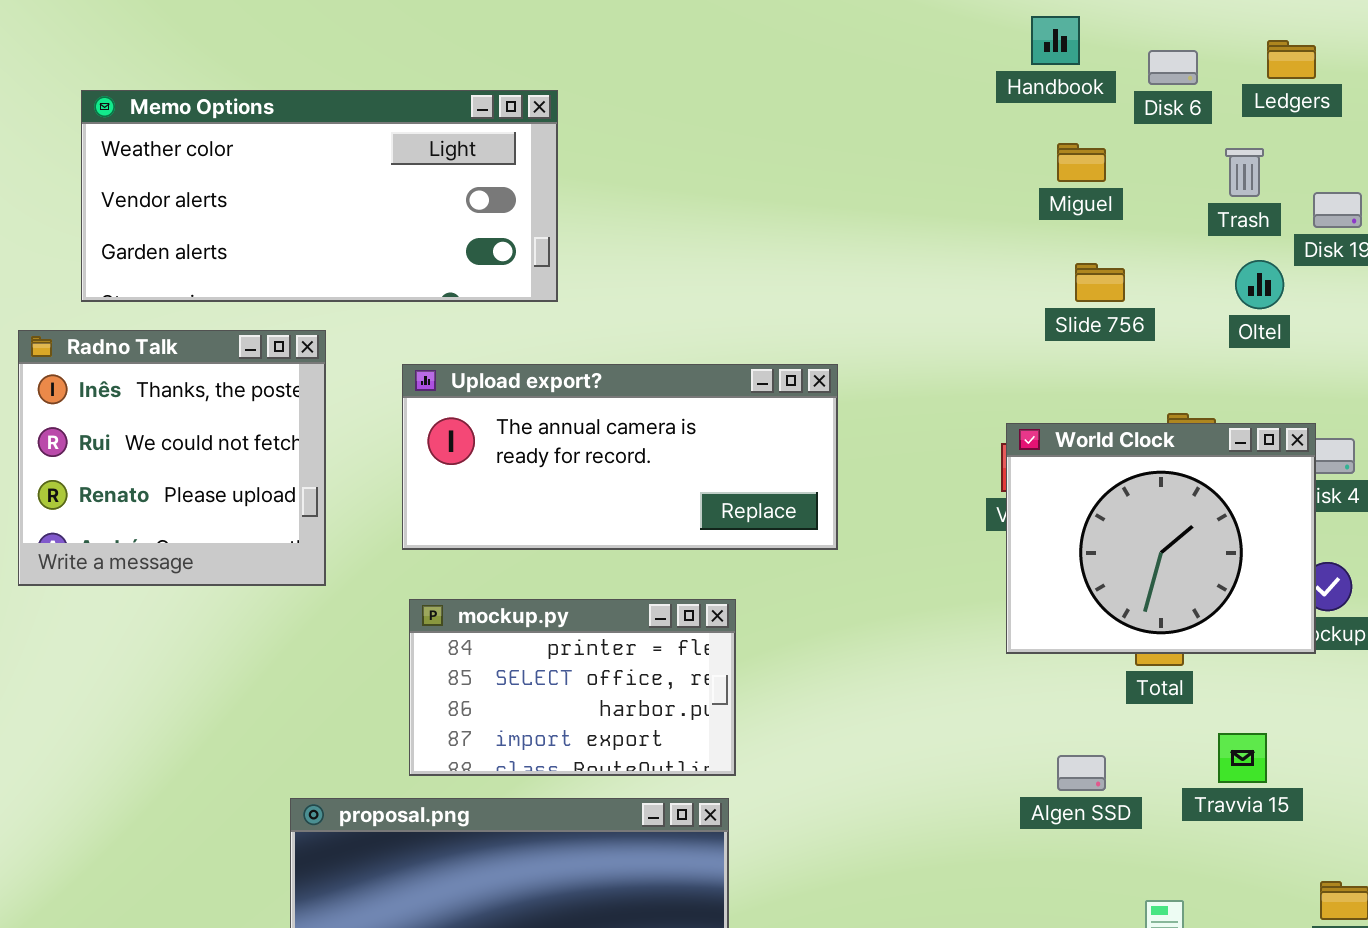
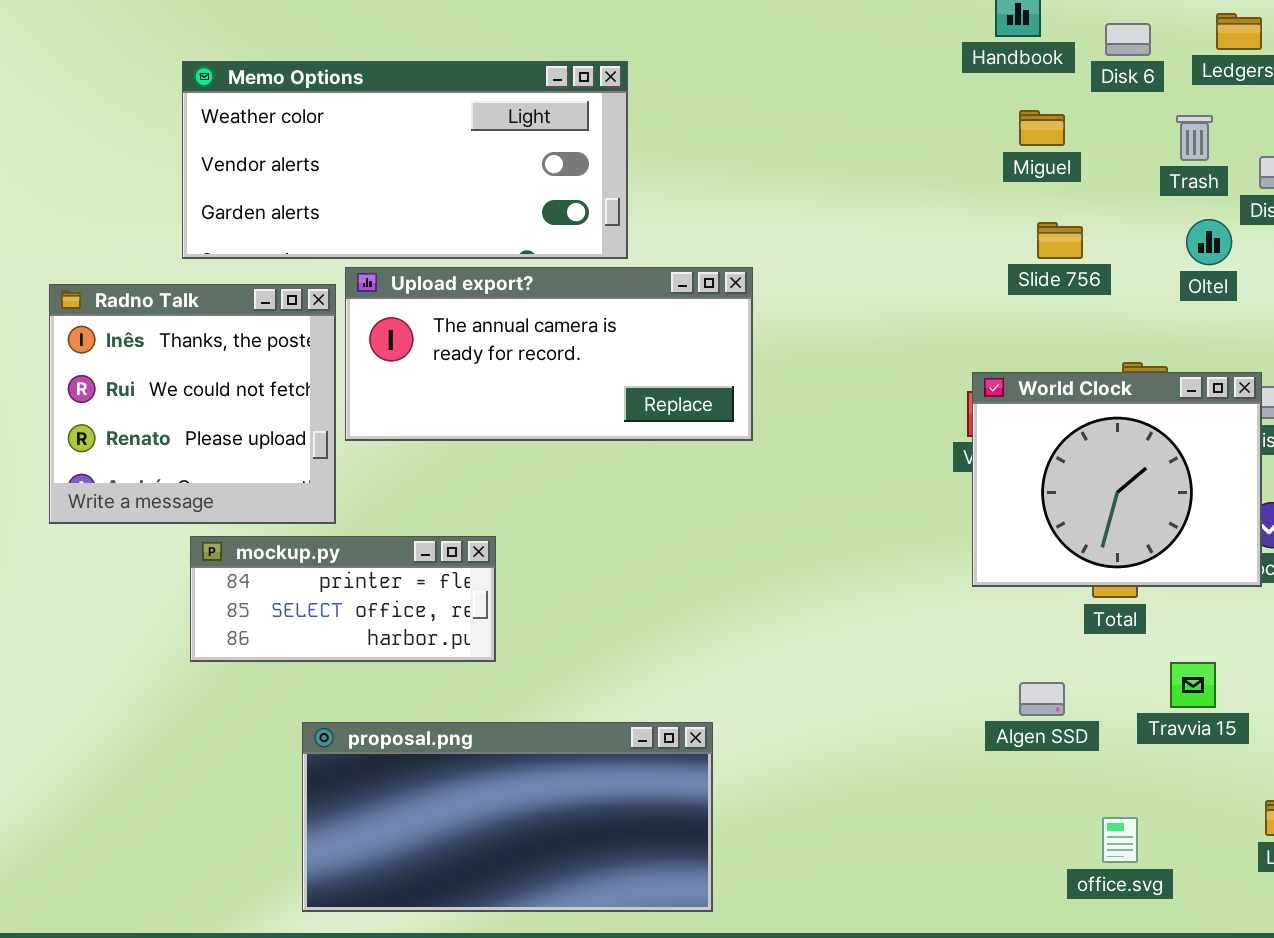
Memo Options: [81,90,558,302] -> [182,61,628,259], moved
Upload export?: [402,364,838,550] -> [345,267,753,441], moved
mockup.py: [409,599,736,776] -> [190,536,496,662], moved, resized

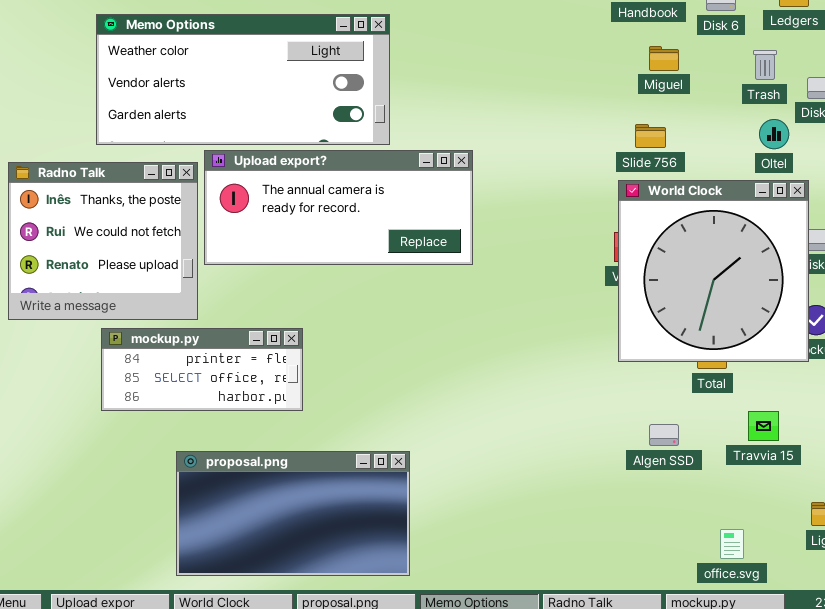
Slide 756: [1037,222,1083,259] -> [635,124,666,148], moved
World Clock: [972,372,1262,587] -> [618,180,809,362], resized
proposal.png: [302,722,713,912] -> [176,451,410,576], resized
office.svg: [1102,817,1138,863] -> [720,529,744,559], moved

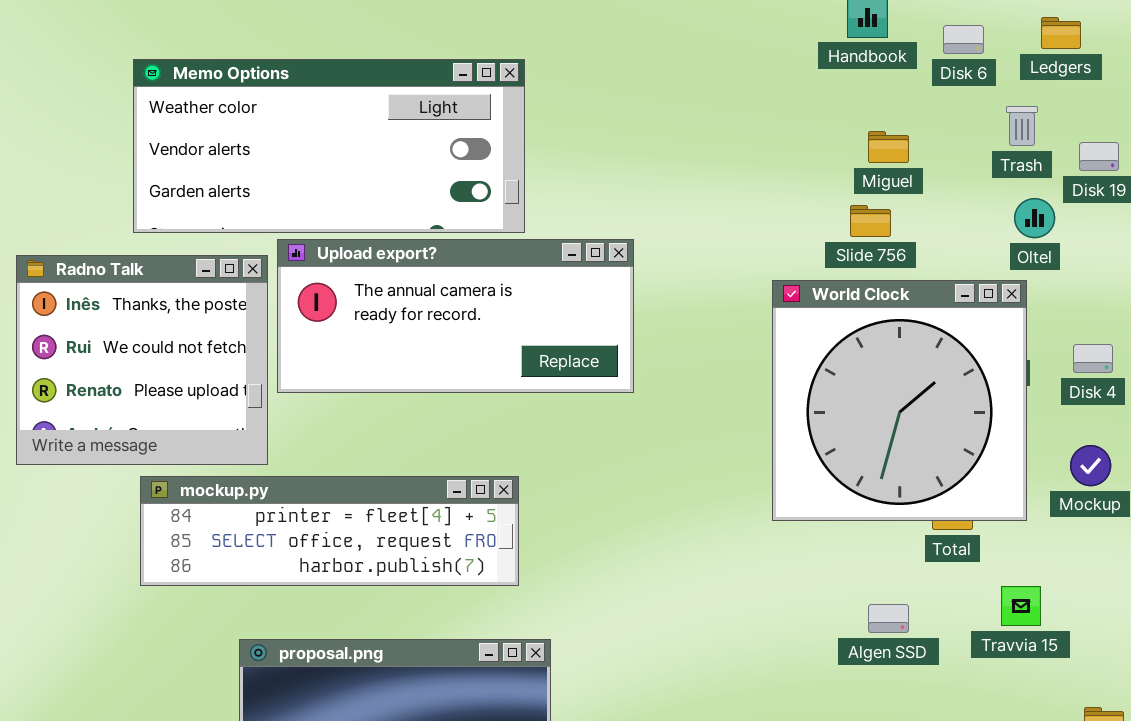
Miguel: [649,46,679,71] -> [868,131,909,163], moved
World Clock: [618,180,809,362] -> [772,280,1027,521], moved
mockup.py: [101,328,303,411] -> [140,476,519,586], resized

